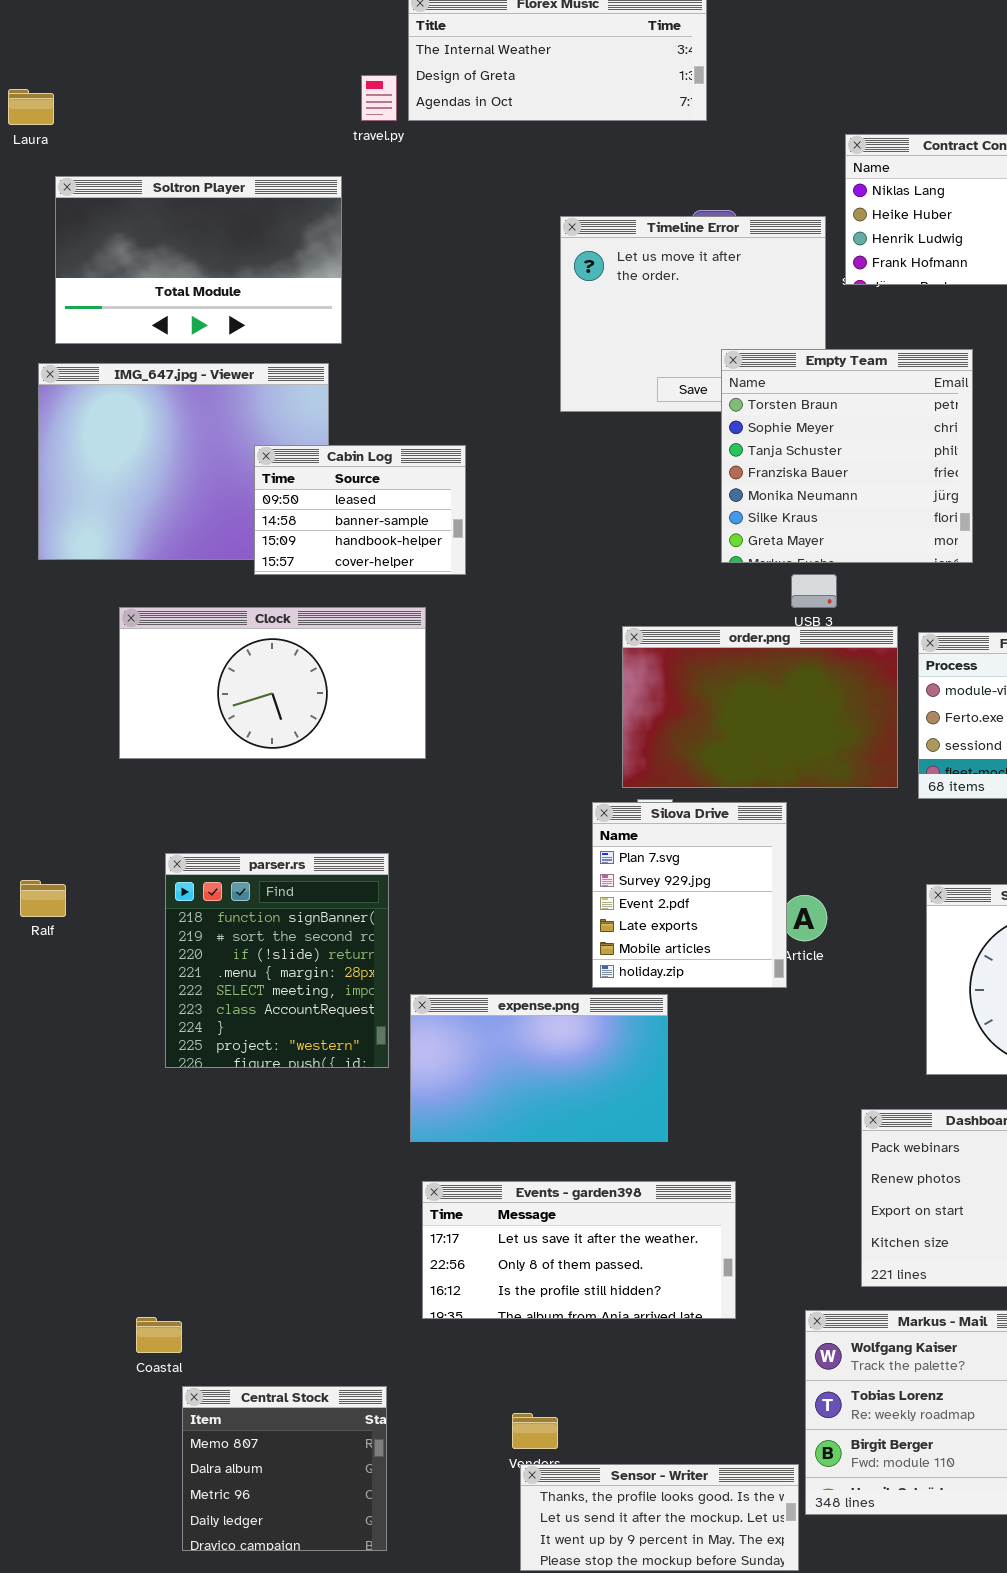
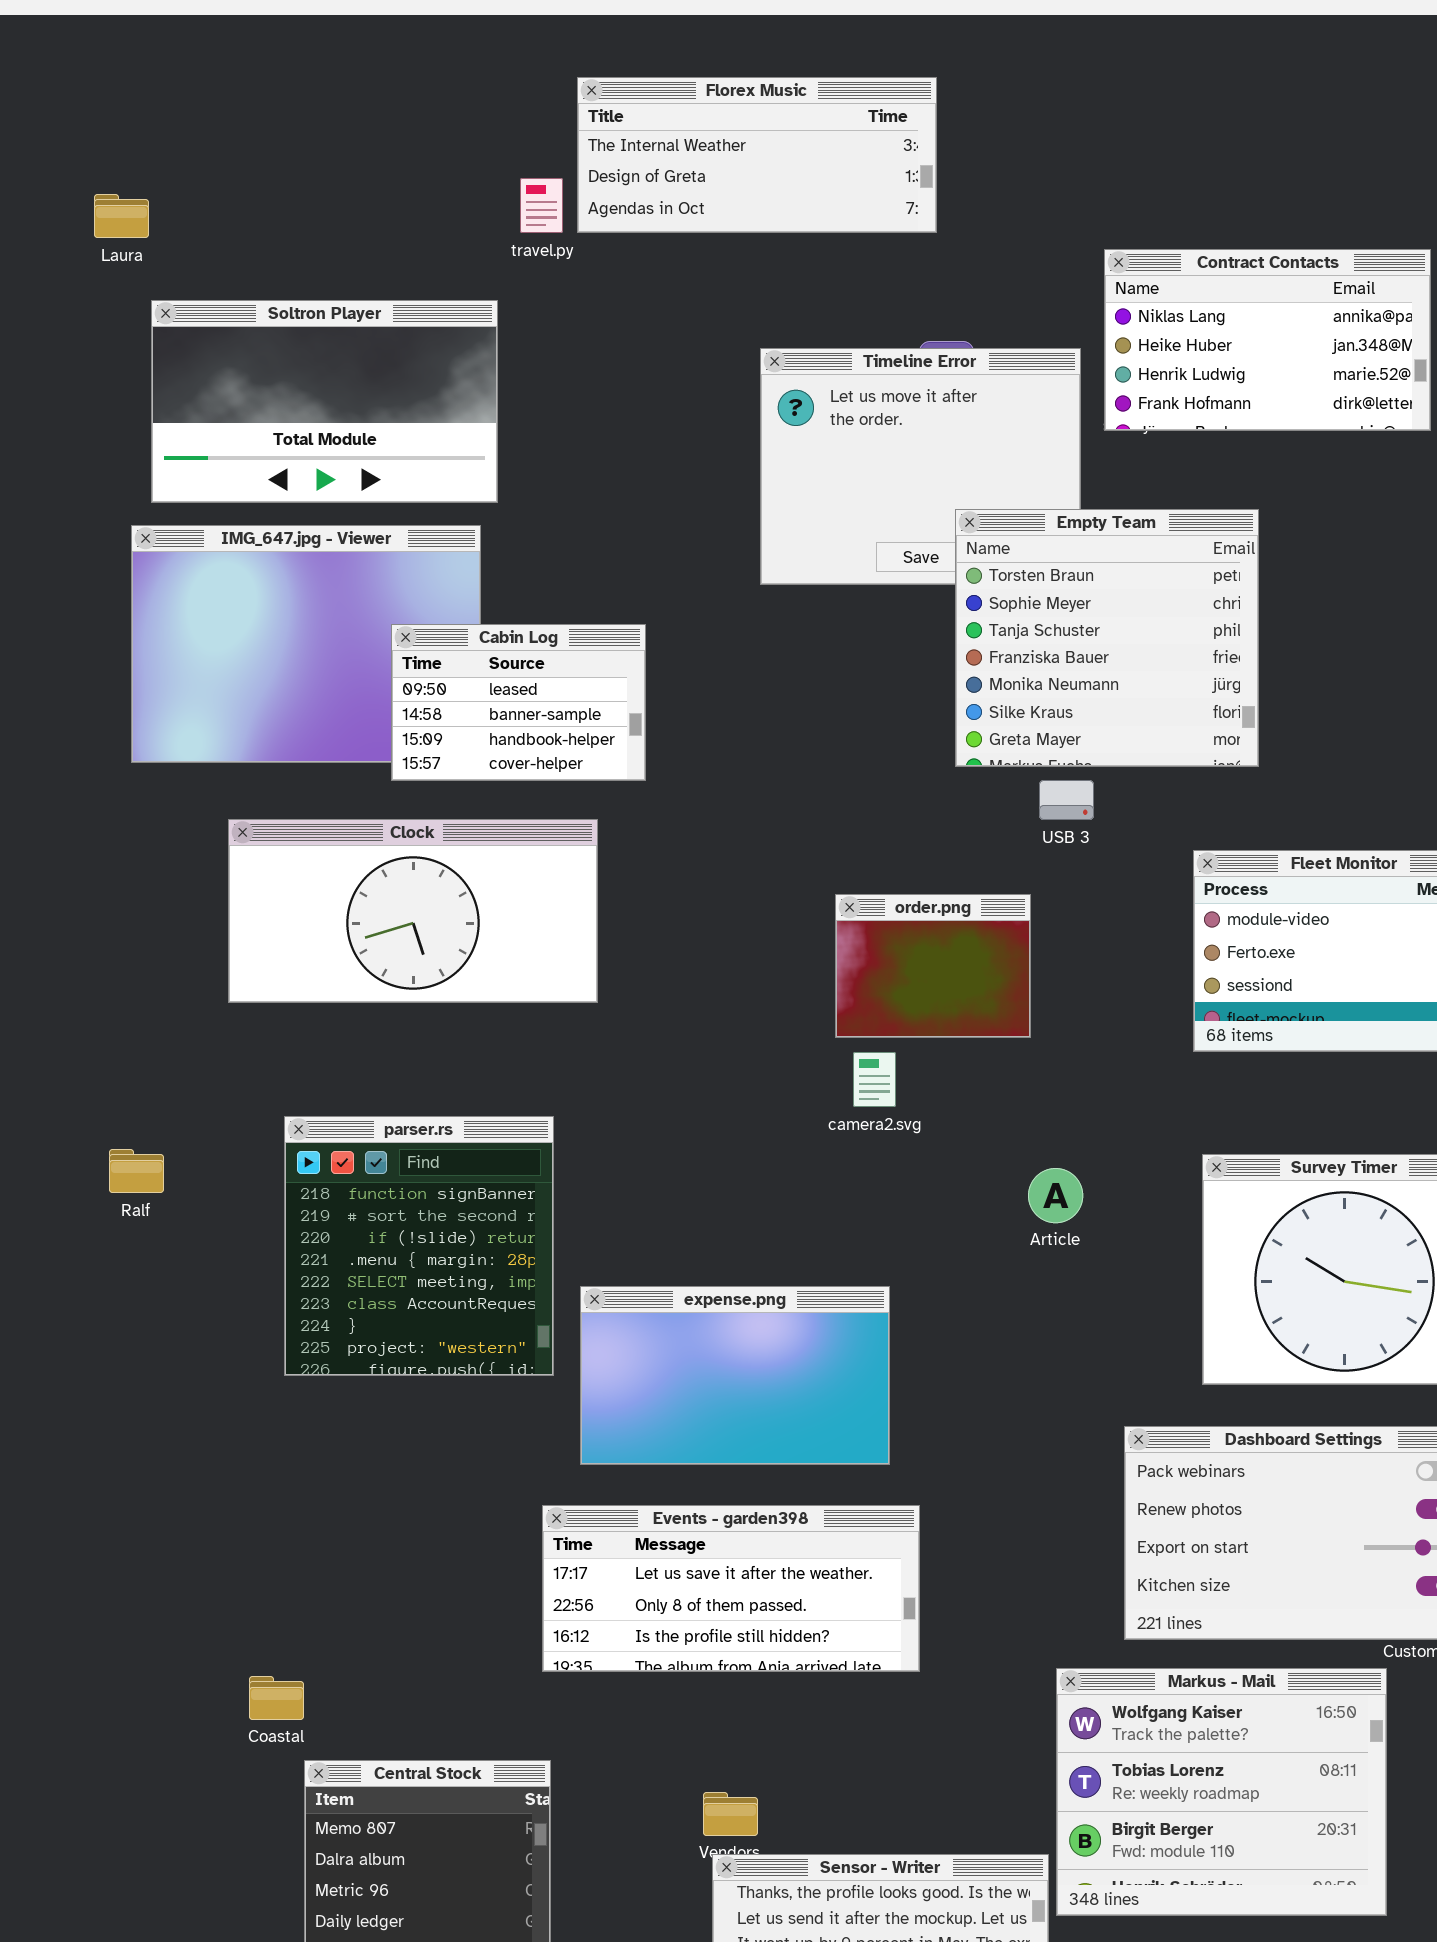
order.png: [622,626,898,788] -> [835,894,1031,1038], resized
Silova Drive: [592,802,787,988] -> none, closed
Events - garden398: [422,1181,736,1319] -> [542,1505,920,1672], moved

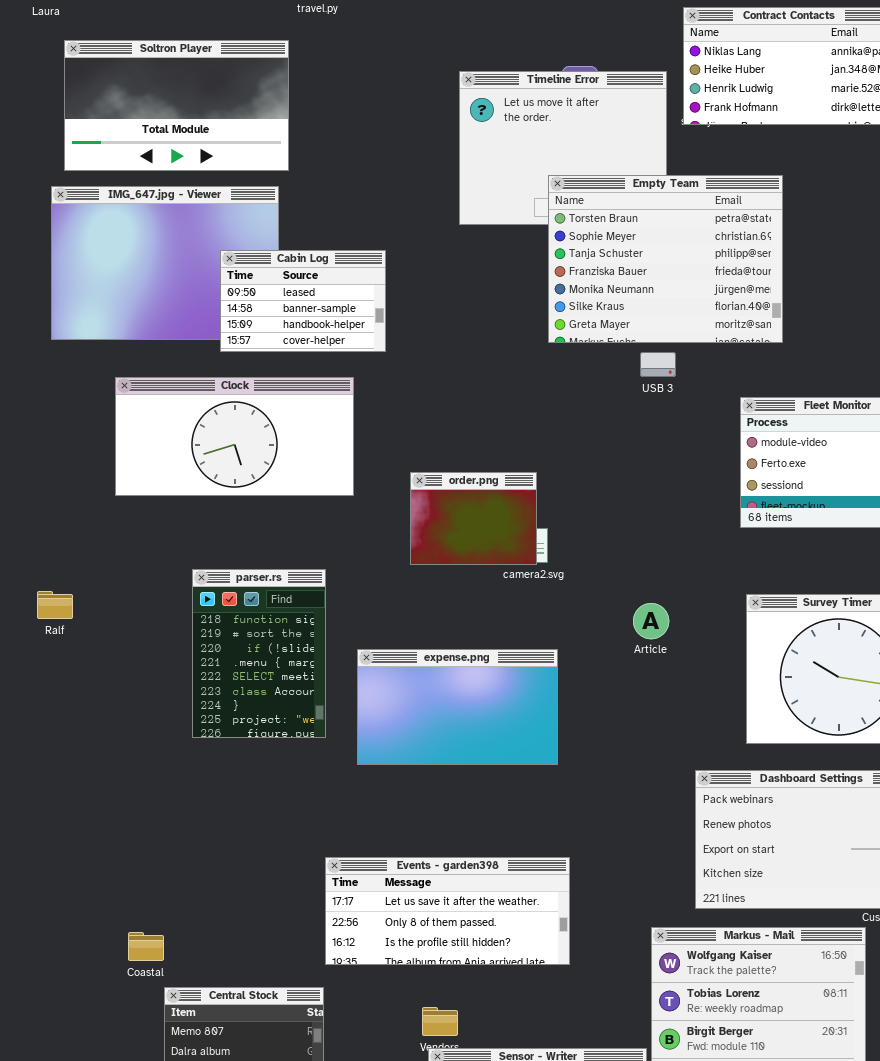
Empty Team: [955,509,1259,767] -> [548,175,783,343], resized
order.png: [835,894,1031,1038] -> [410,472,537,565], moved
parser.rs: [284,1116,554,1376] -> [192,569,326,738], resized
expense.png: [580,1286,890,1465] -> [357,649,558,765], moved
Events - garden398: [542,1505,920,1672] -> [325,857,570,965], moved

